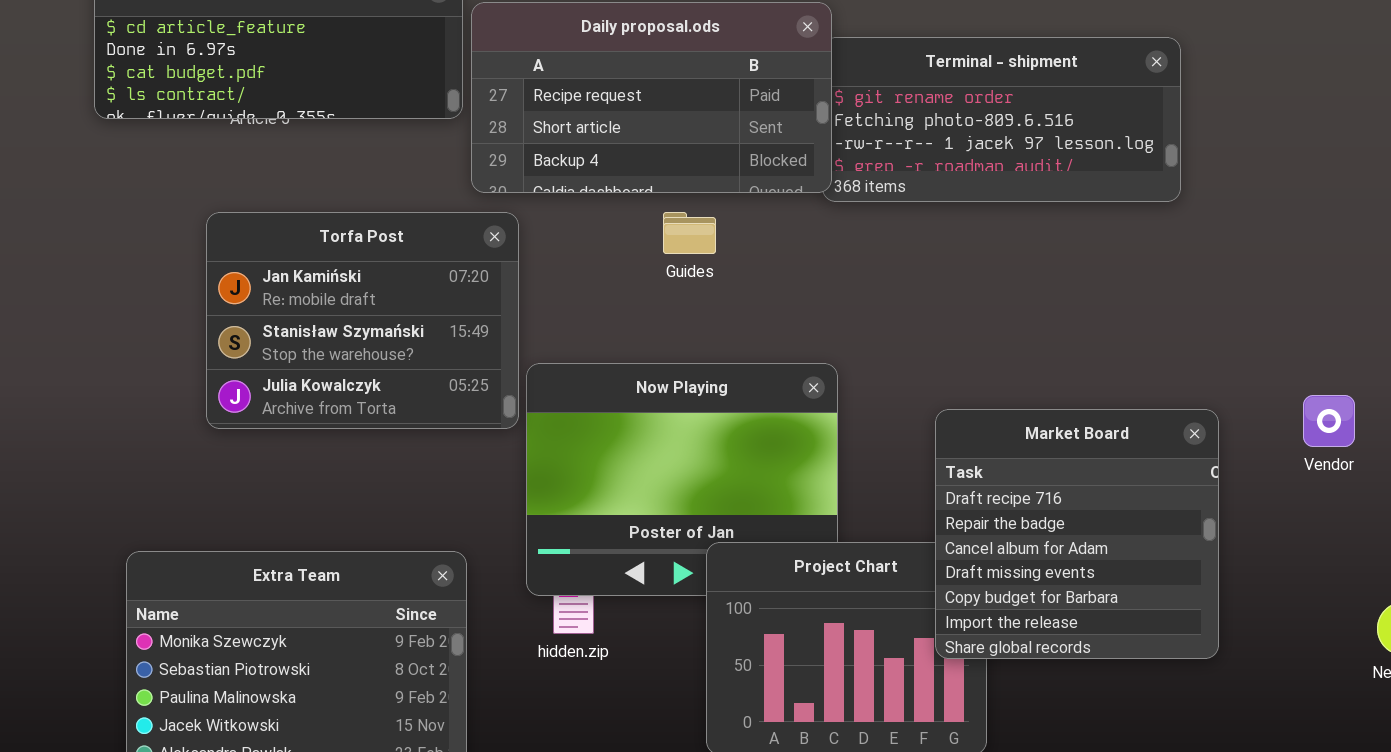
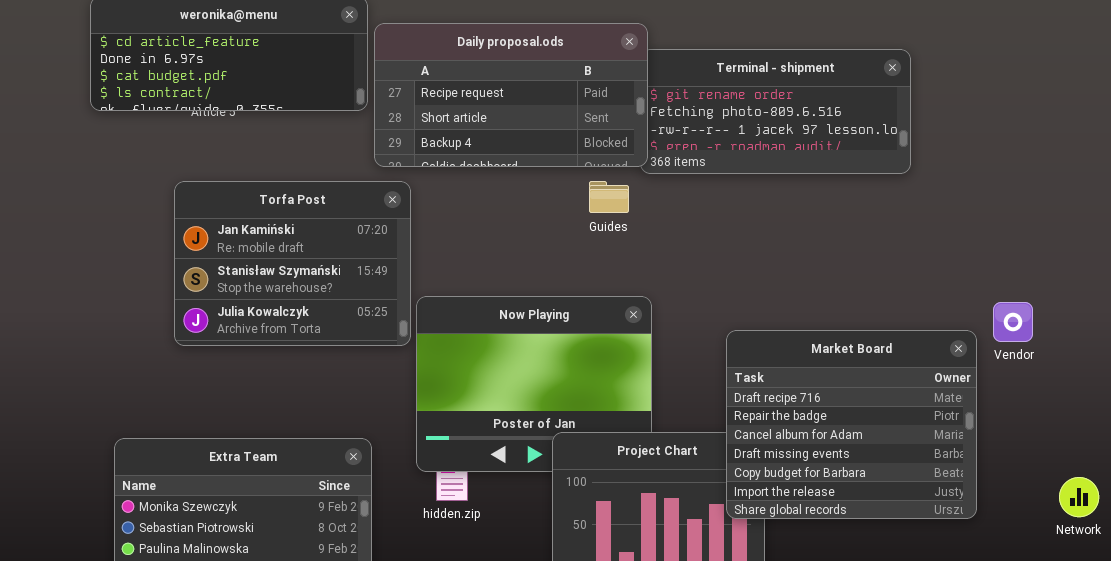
Guides: [663,212,716,254] -> [589,181,629,213], moved
Vendor: [1303,395,1355,447] -> [993,302,1033,342], moved
Market Board: [935,409,1219,659] -> [726,330,977,519], resized

